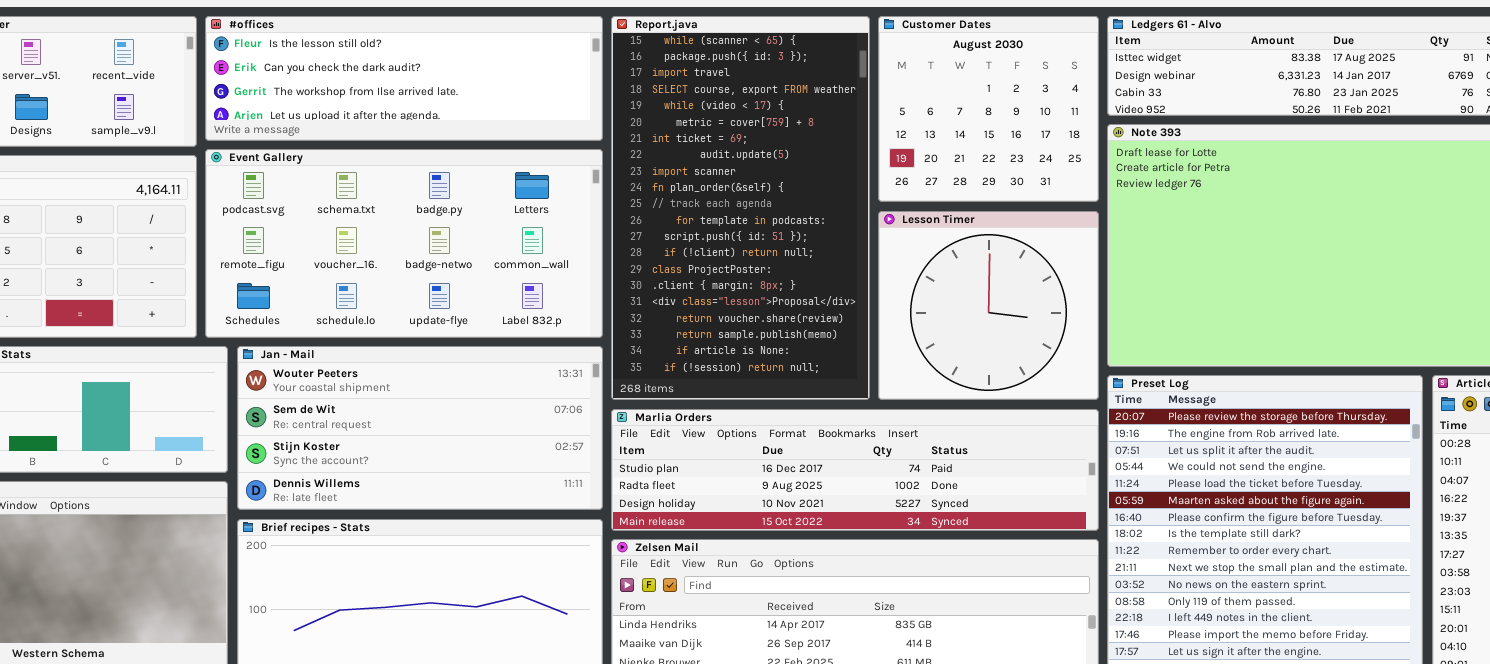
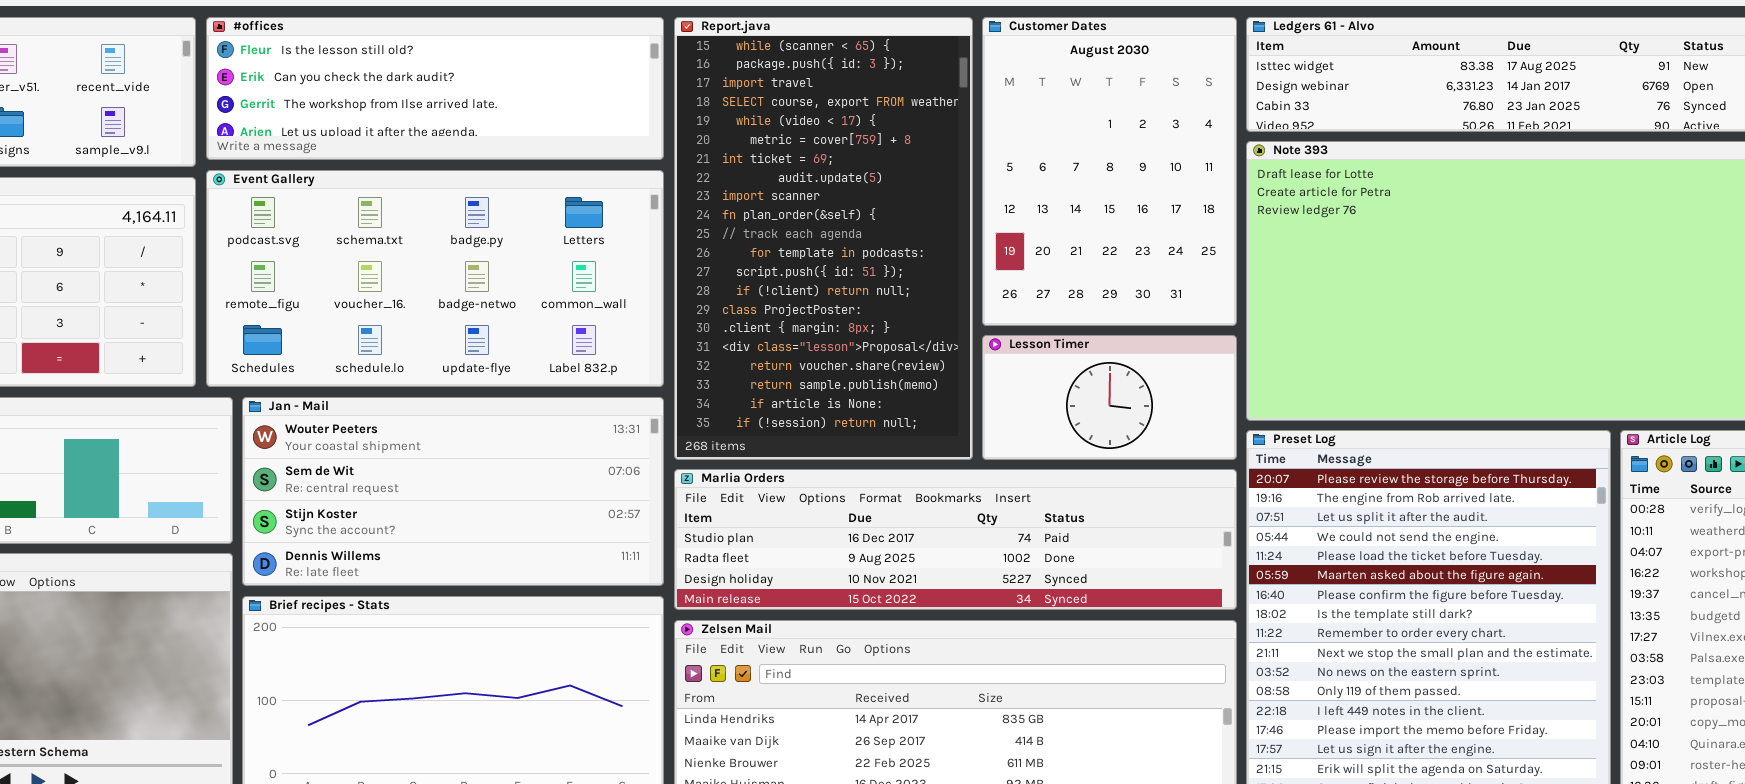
Customer Dates: [878,16,1099,202] -> [982,17,1237,326], resized
Lesson Timer: [878,211,1099,400] -> [982,335,1237,460], resized

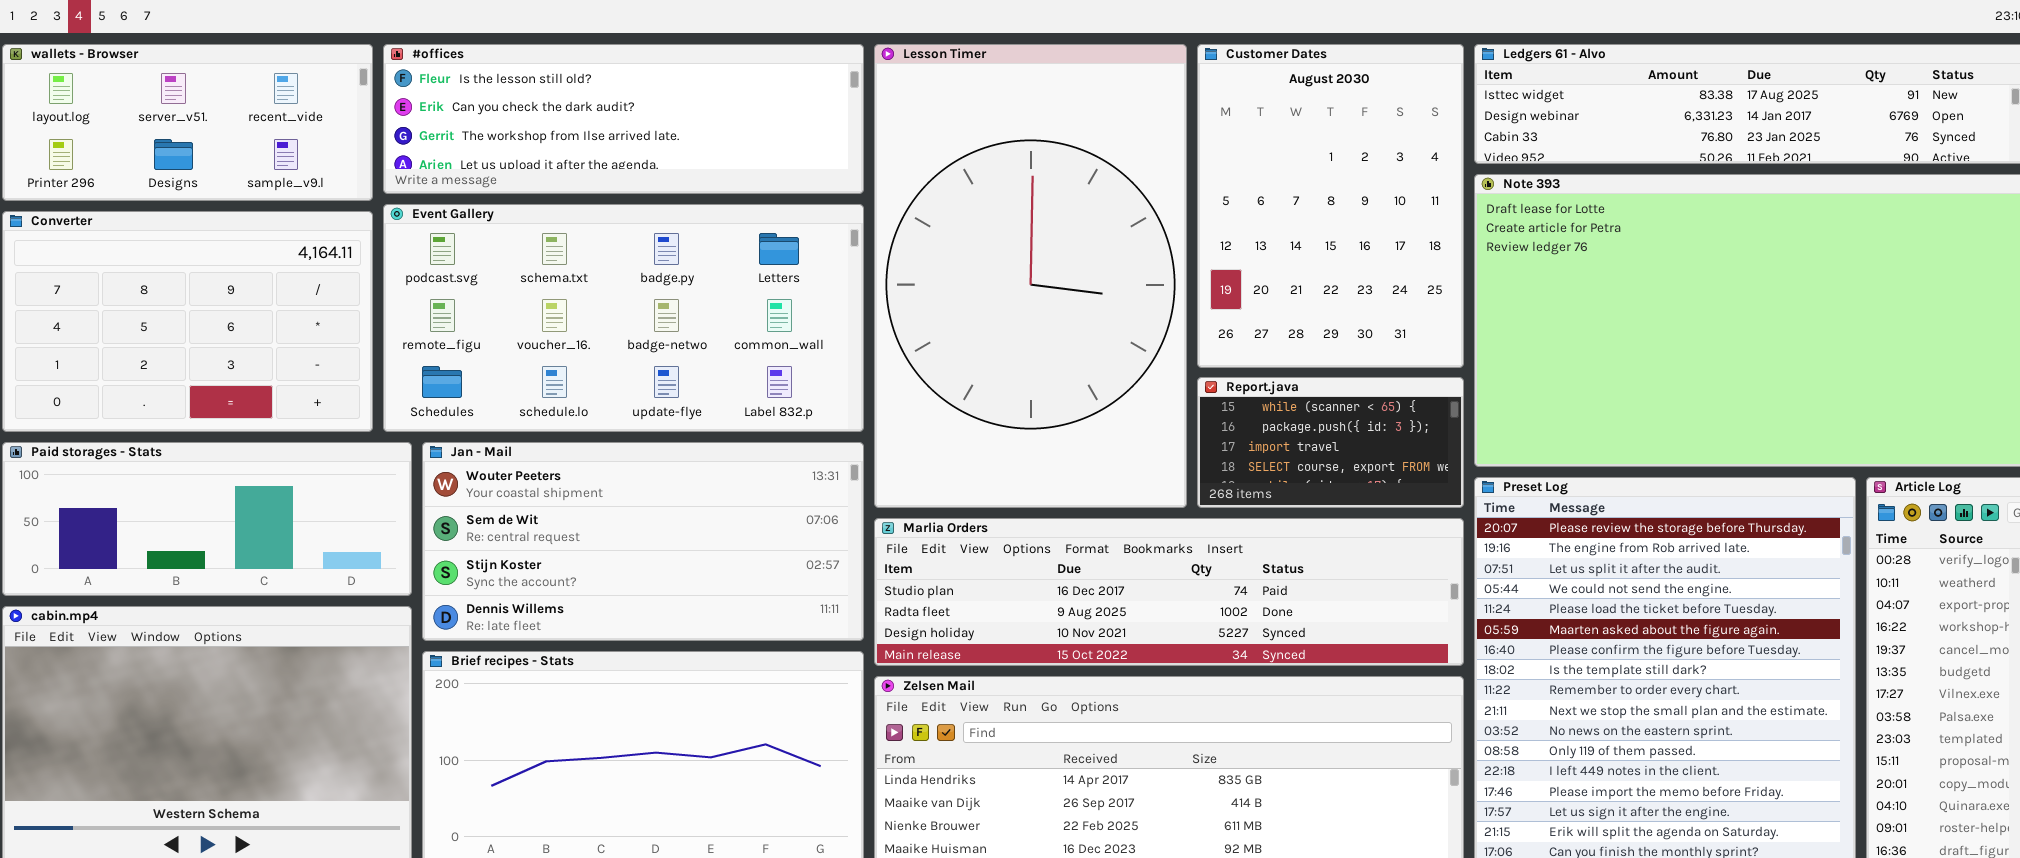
Report.java: [674,17,973,460] -> [1197,377,1464,508], moved, resized
Lesson Timer: [982,335,1237,460] -> [874,44,1187,508], moved, resized

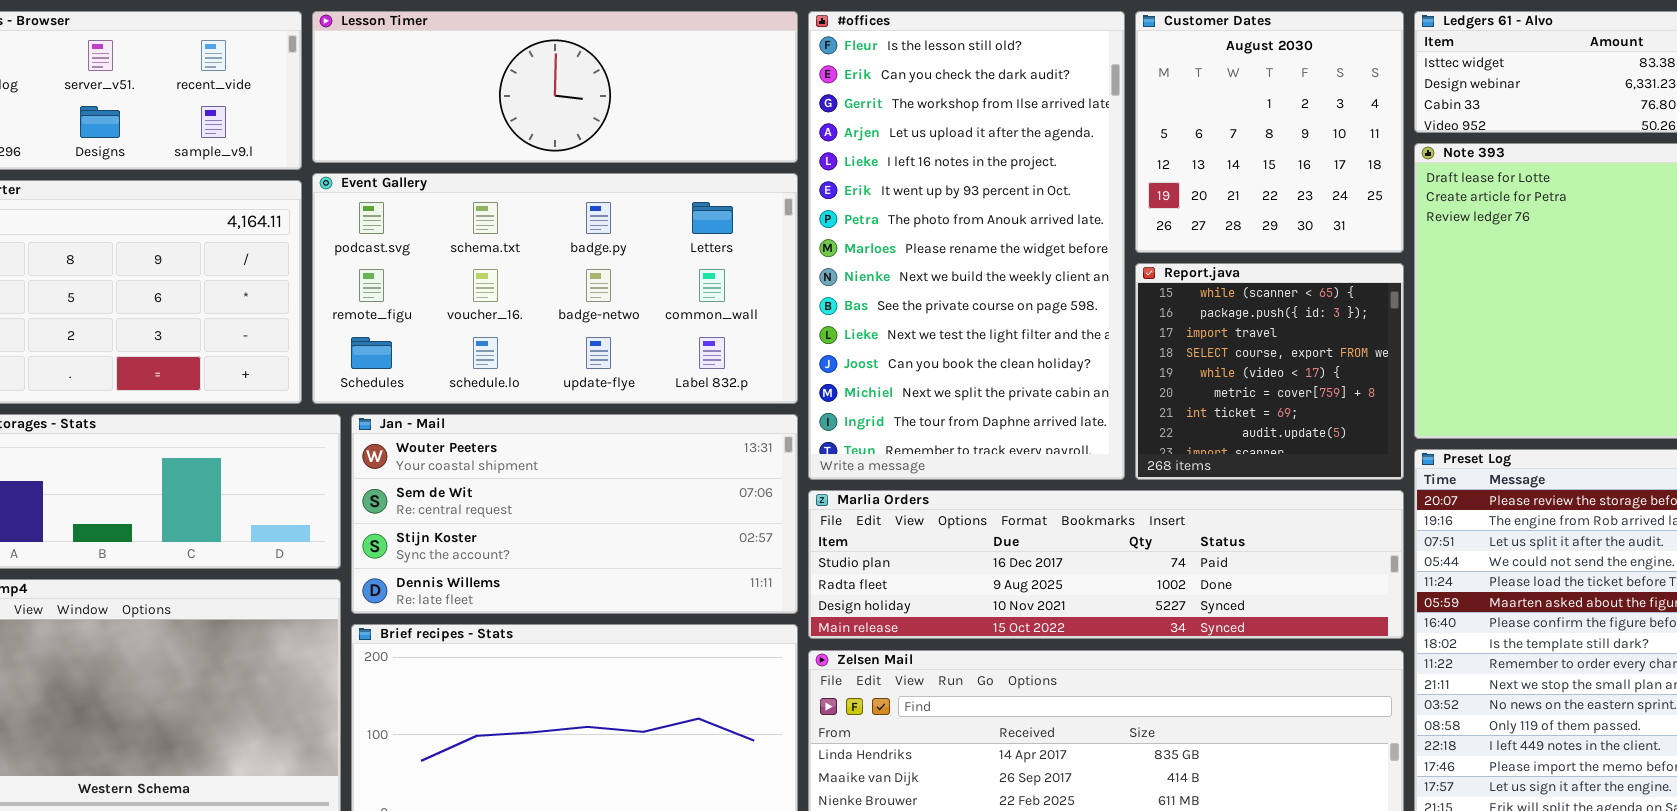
#offices: [383,44,864,194] -> [808,11,1125,480], moved, resized
Lesson Timer: [874,44,1187,508] -> [312,11,798,163], moved, resized
Customer Dates: [1197,44,1464,368] -> [1135,11,1404,253], resized
Report.java: [1197,377,1464,508] -> [1135,263,1404,480], resized

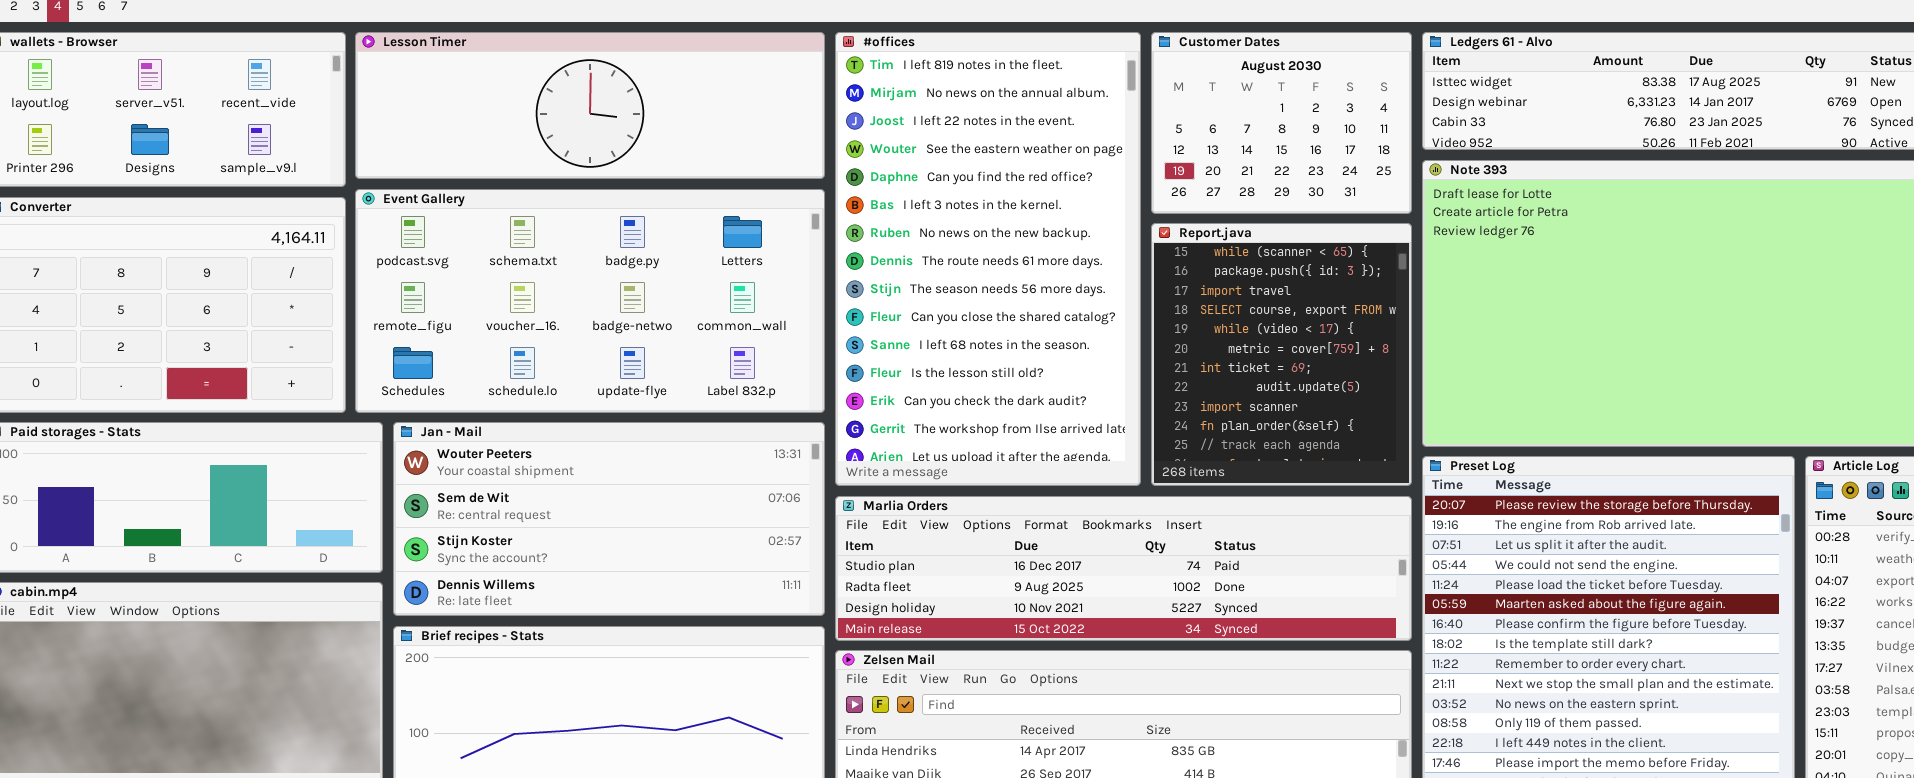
#offices: [808,11,1125,480] -> [835,32,1141,486], scrolled up 11 rows
Customer Dates: [1135,11,1404,253] -> [1151,32,1412,214], resized
Report.java: [1135,263,1404,480] -> [1151,223,1412,486], resized

